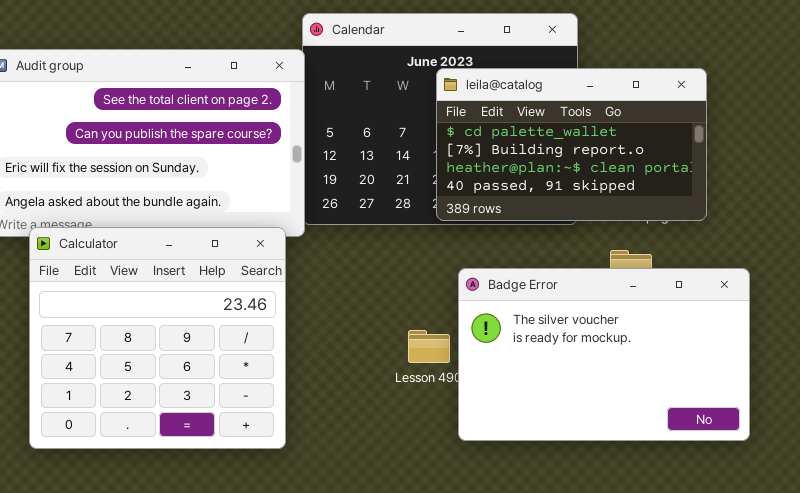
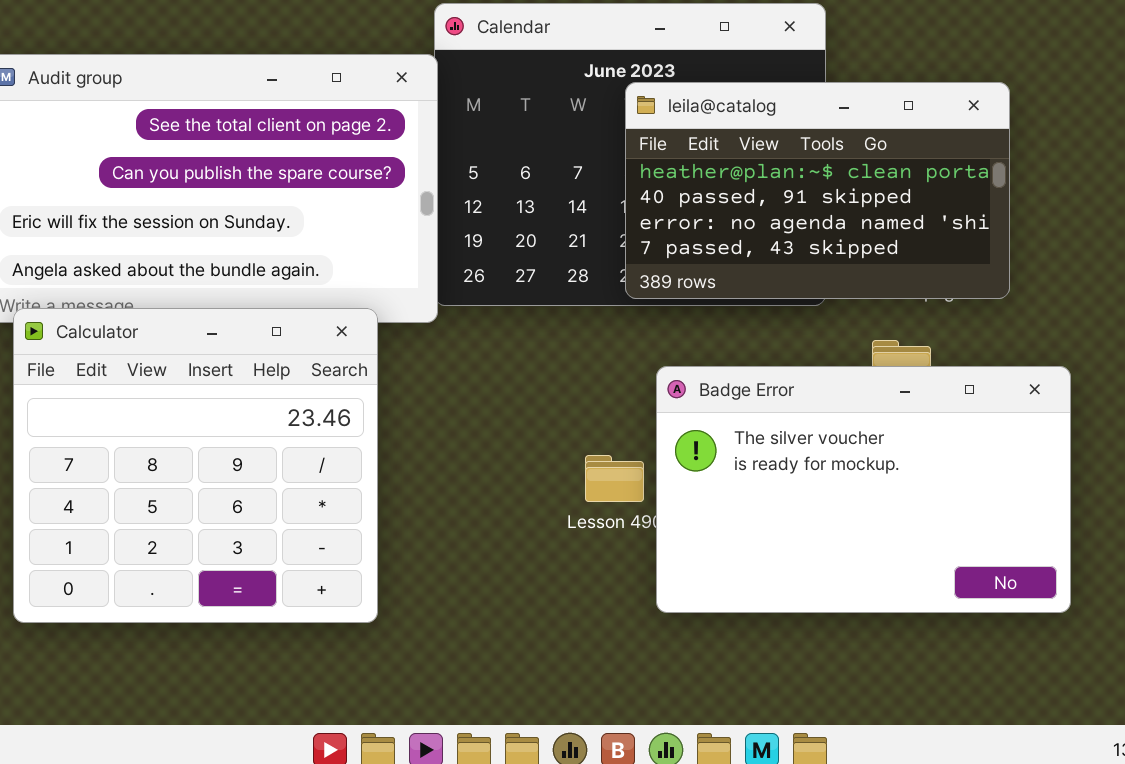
leila@catalog: [436,68,707,221] -> [625,82,1010,299], scrolled down 2 rows
Calculator: [29,227,286,449] -> [13,308,378,623], moved

